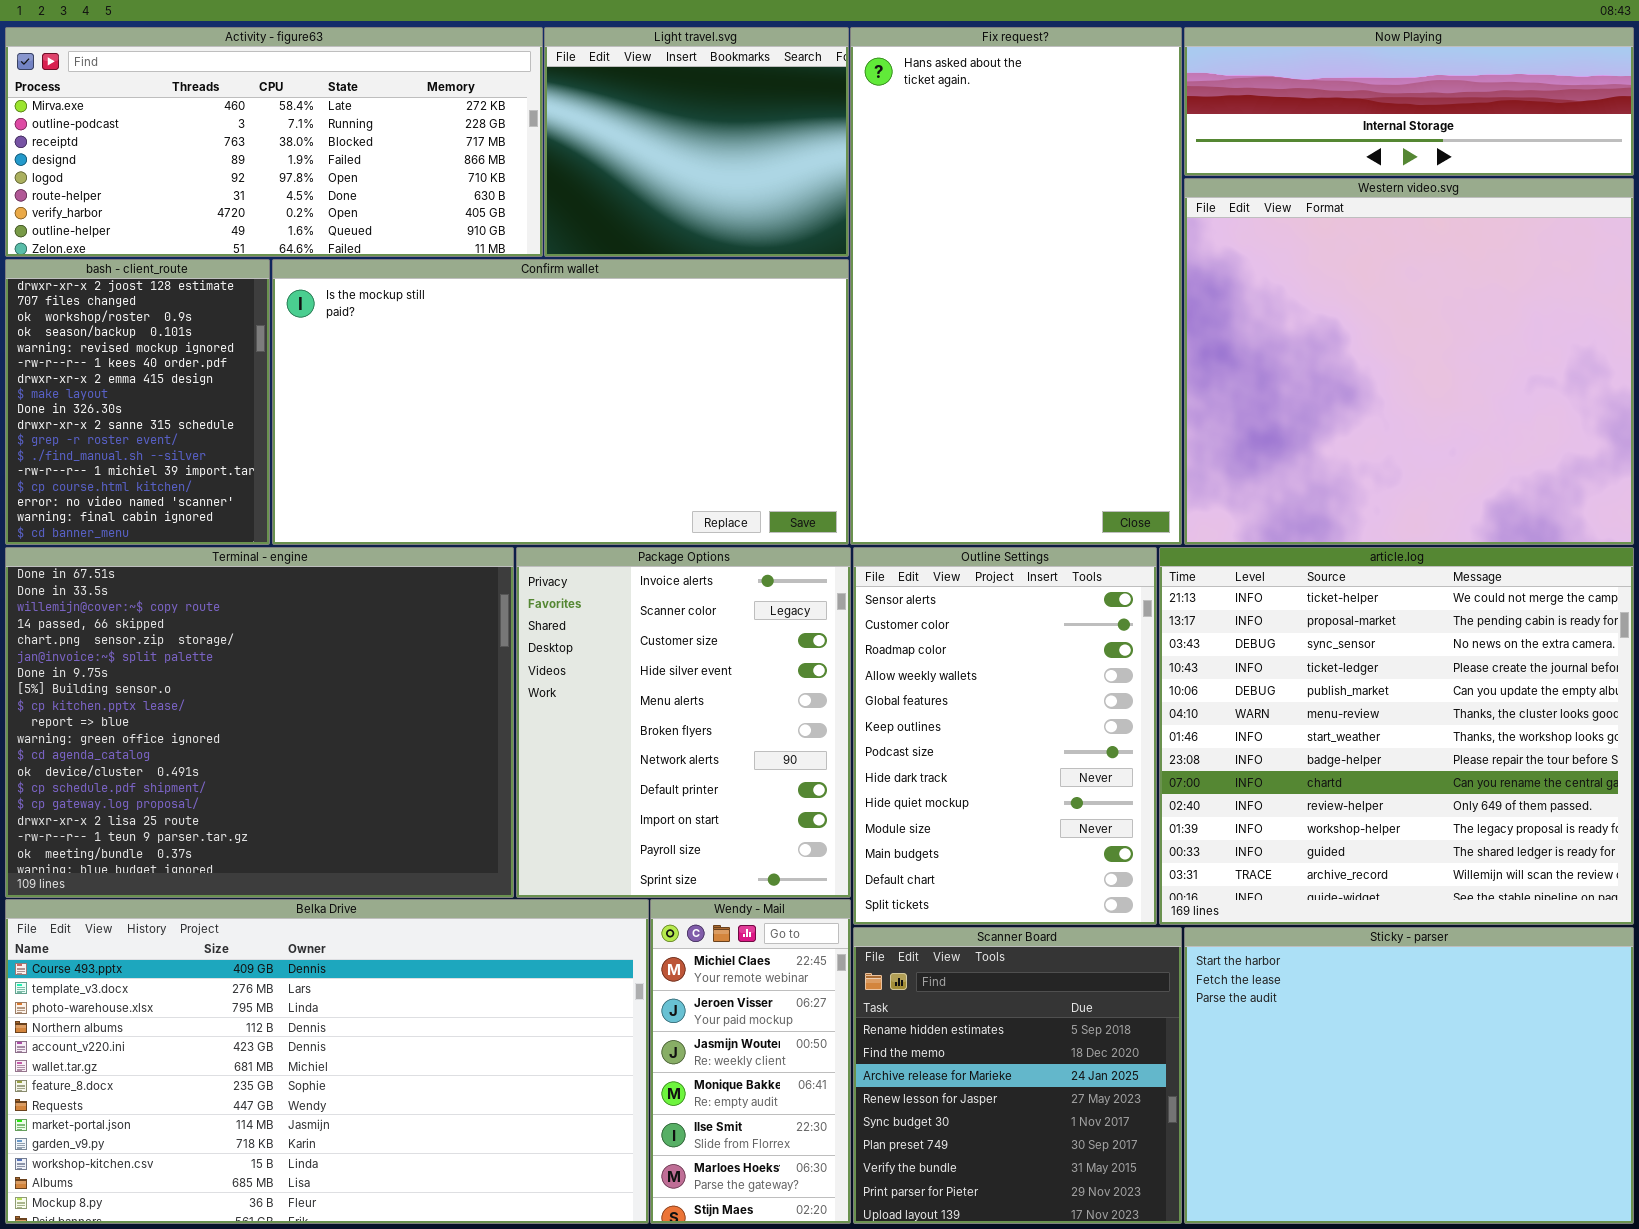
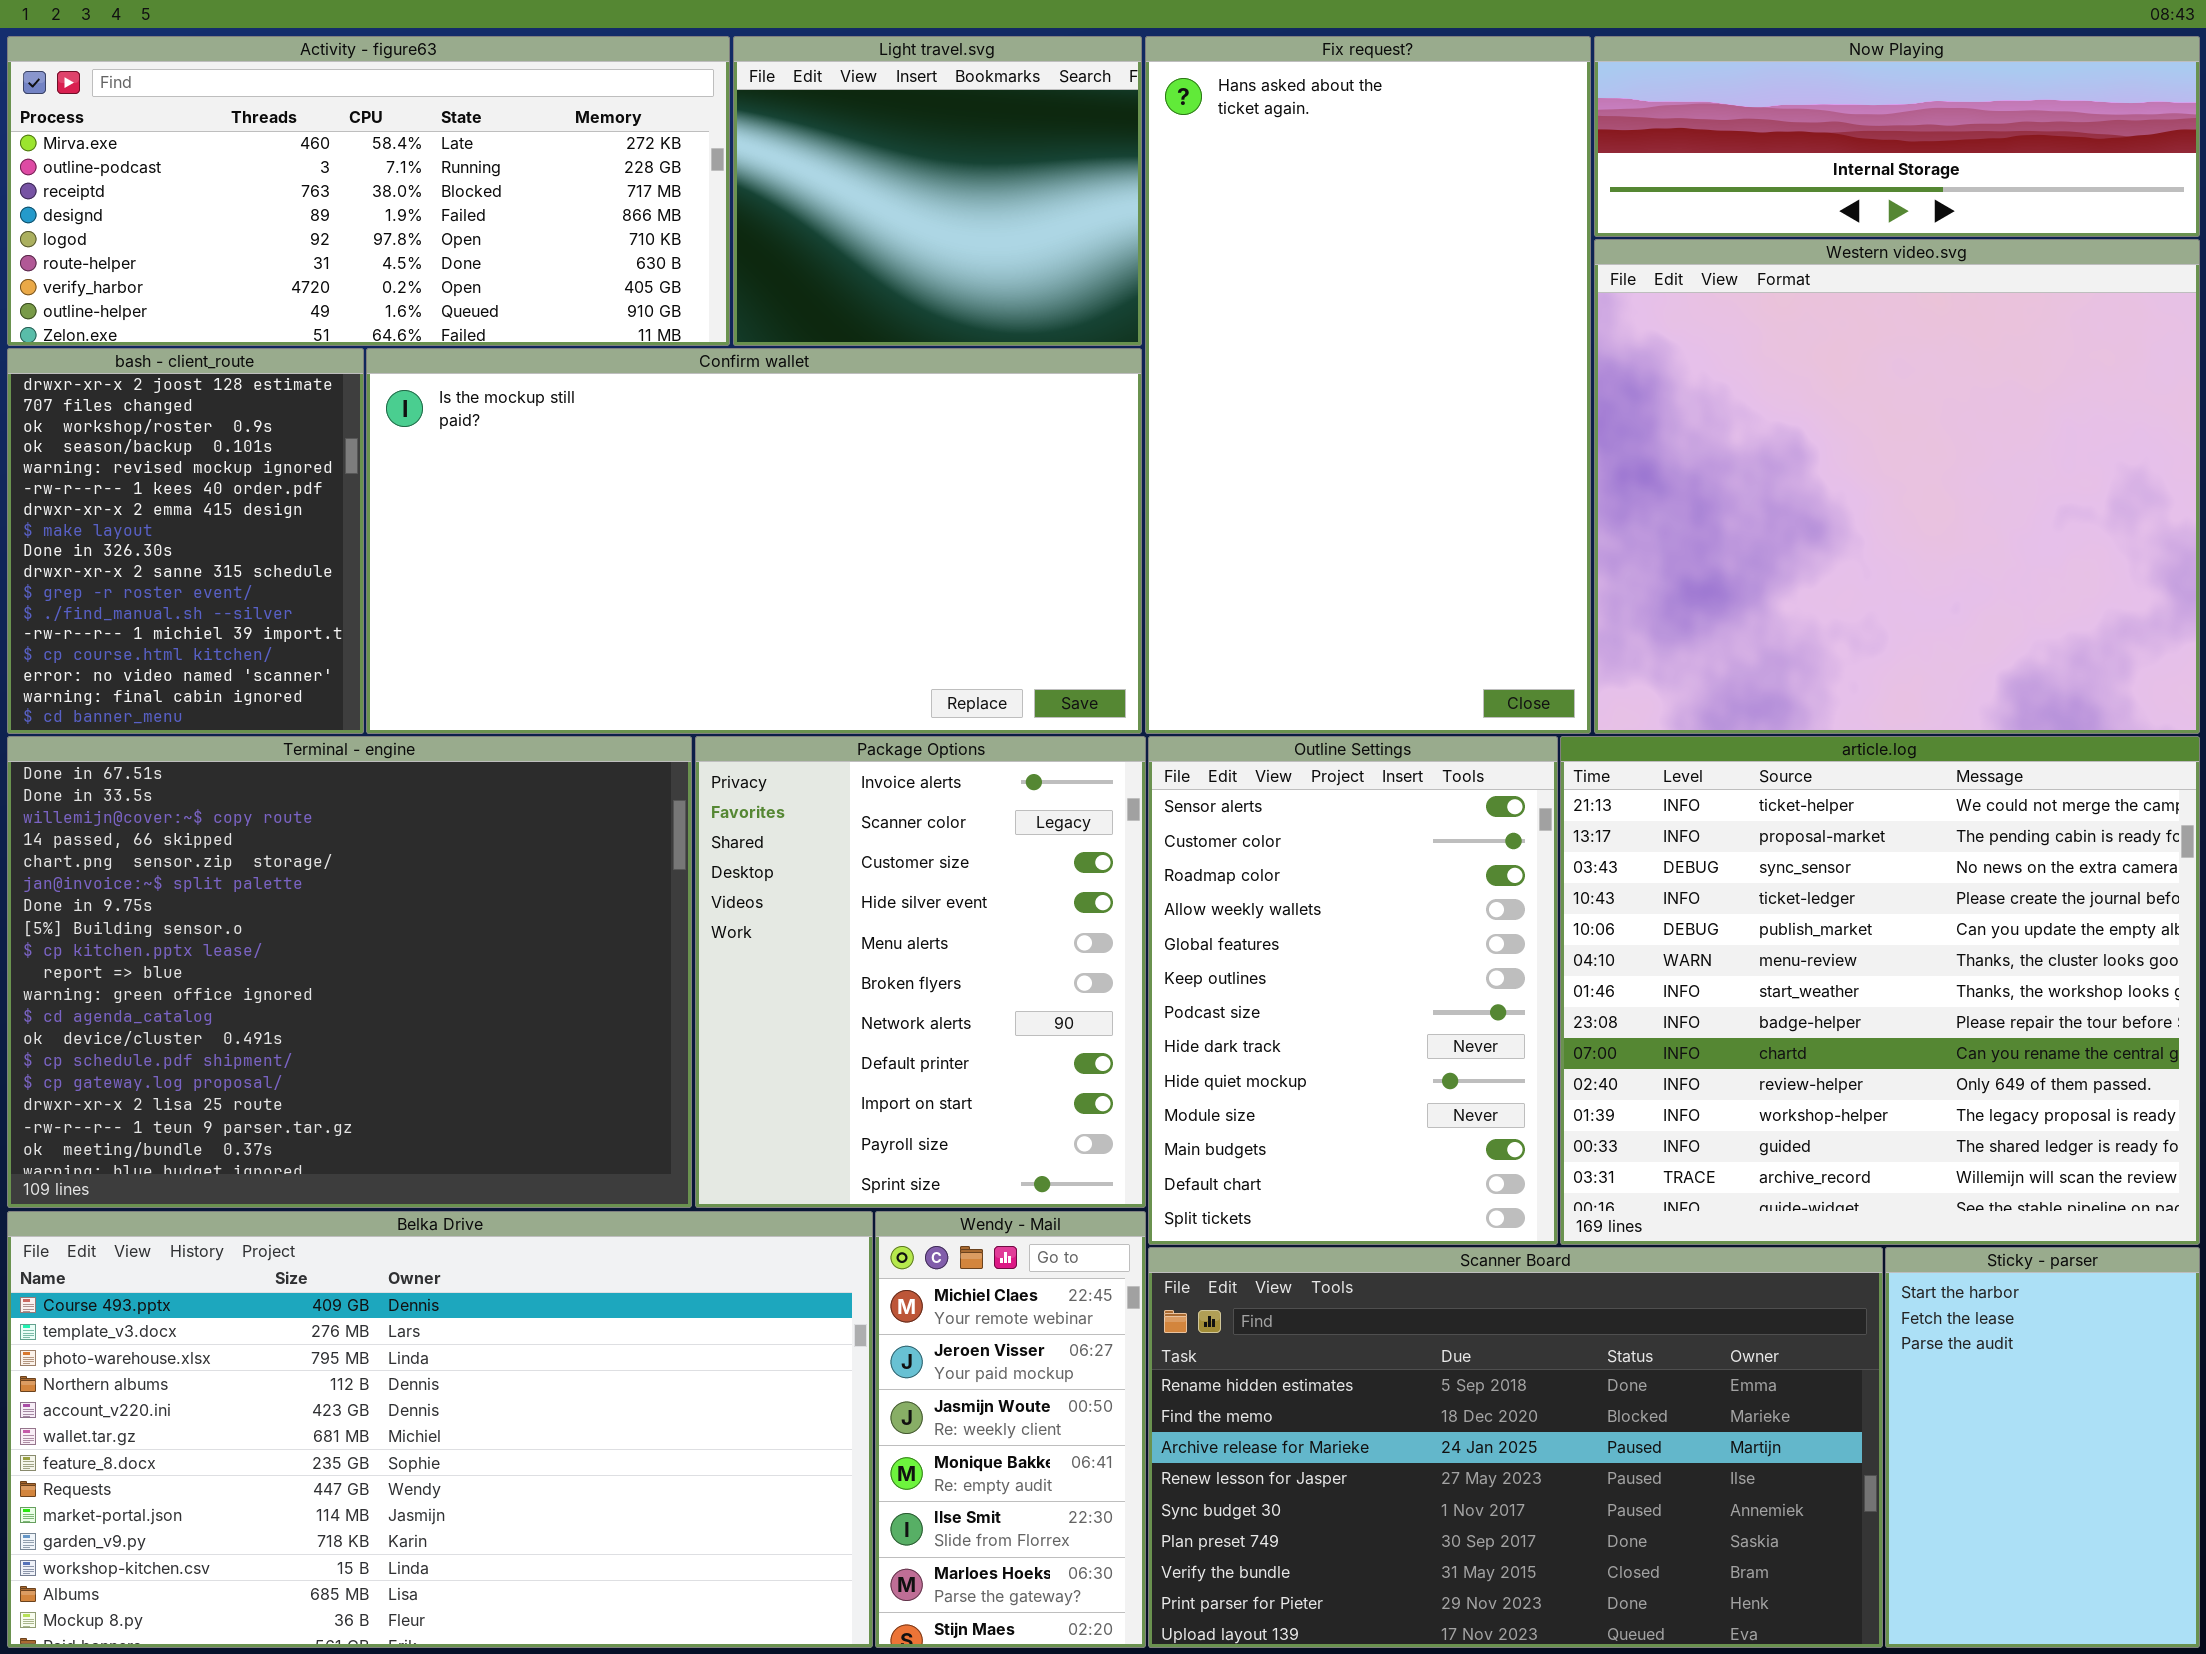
Scanner Board: [853,927,1182,1224] -> [1148,1247,1883,1648], resized
Sticky - parser: [1184,927,1634,1224] -> [1885,1247,2200,1648], resized

